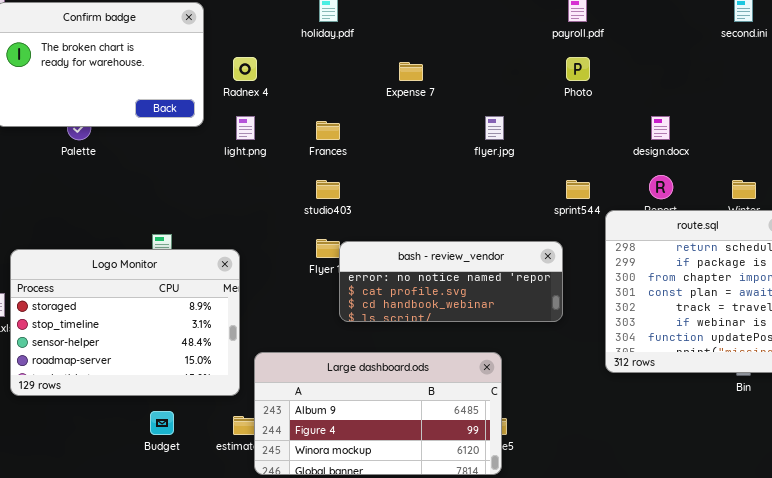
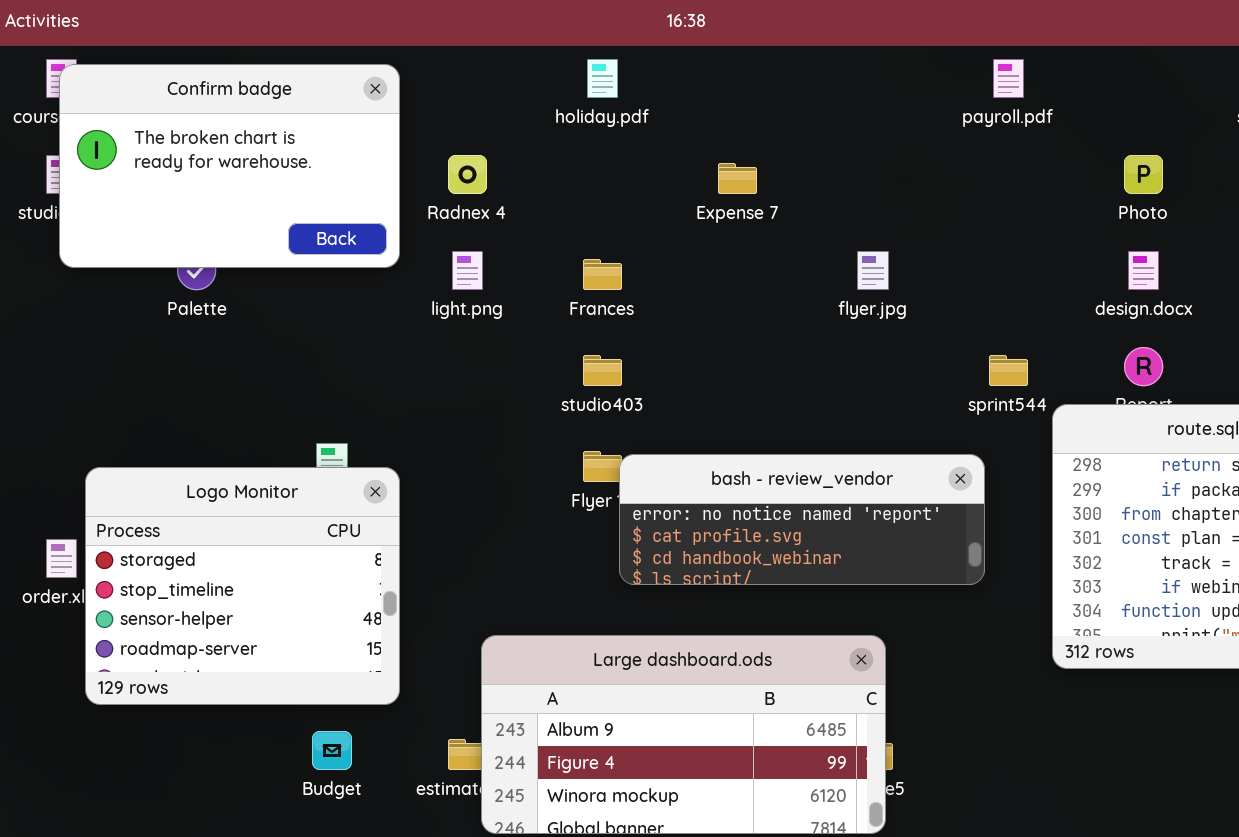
Photo: [566,57,590,81] -> [1124,155,1163,194], moved
Logo Monitor: [10,249,240,396] -> [85,467,400,705], resized

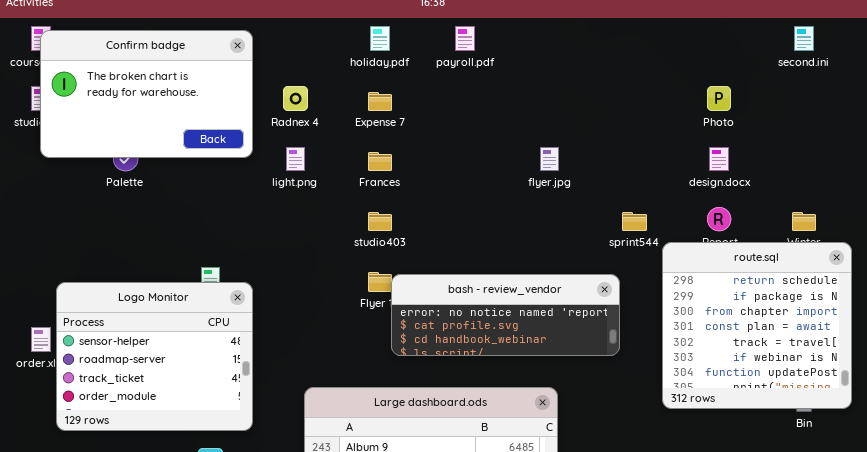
payroll.pdf: [993,59,1024,98] -> [455,26,475,51], moved
Expense 7: [718,163,757,194] -> [368,92,392,111], moved
Logo Monitor: [85,467,400,705] -> [56,282,253,431], scrolled down 2 rows

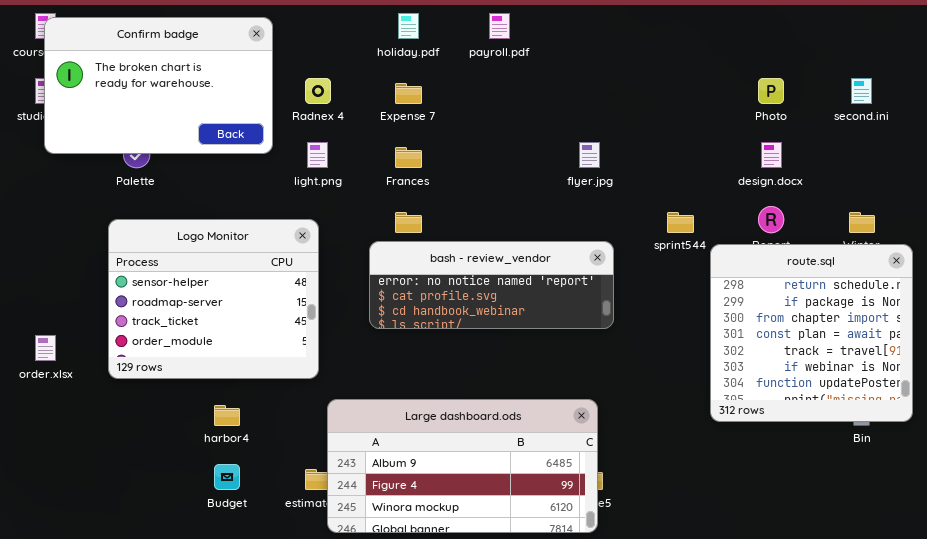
second.ini: [794,26,814,51] -> [851,78,872,104], moved
bash - review_vendor: [391,274,620,356] -> [369,241,614,329], moved
Logo Monitor: [56,282,253,431] -> [108,219,319,379], moved

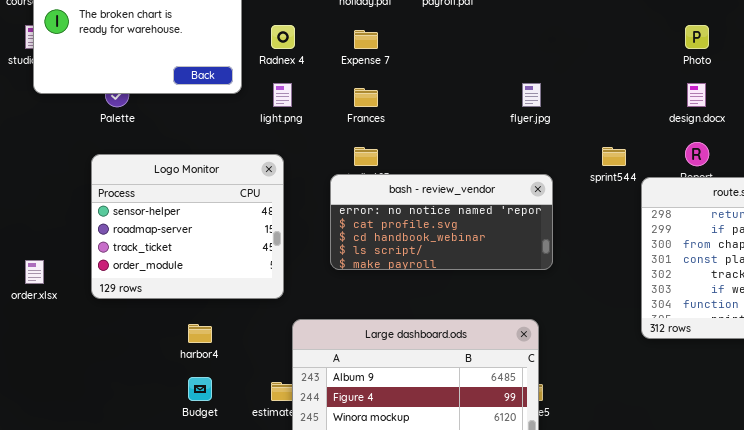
bash - review_vendor: [369,241,614,329] -> [330,174,553,270], resized

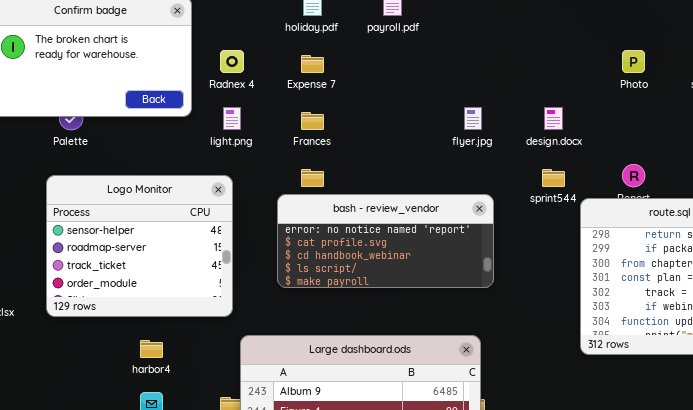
design.docx: [687,83,706,107] -> [544,107,563,130], moved

